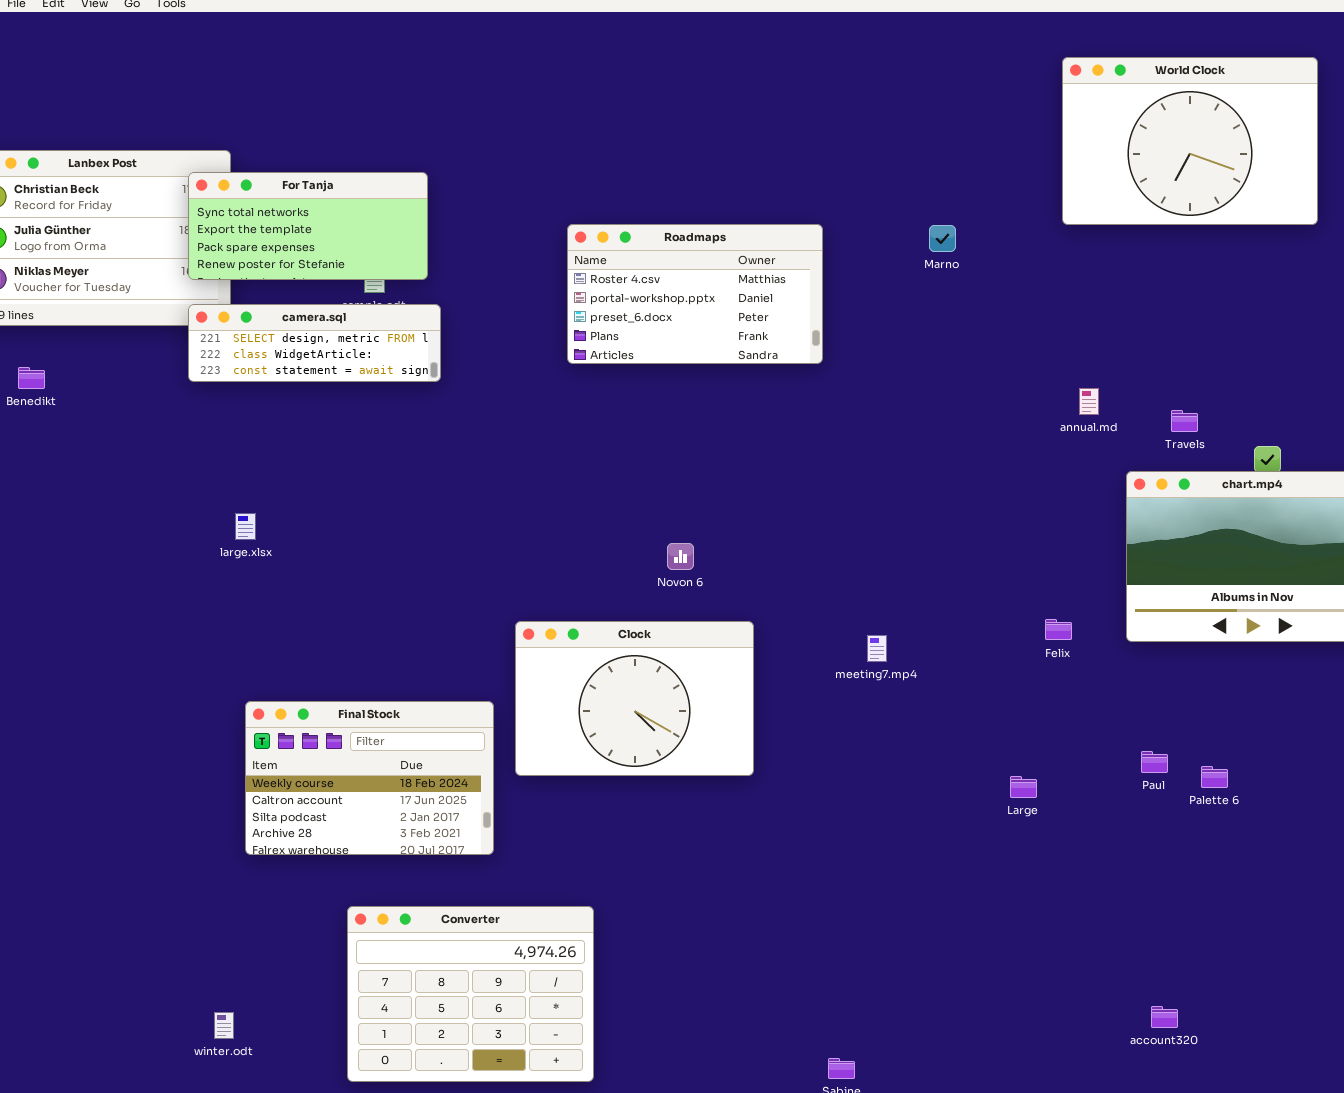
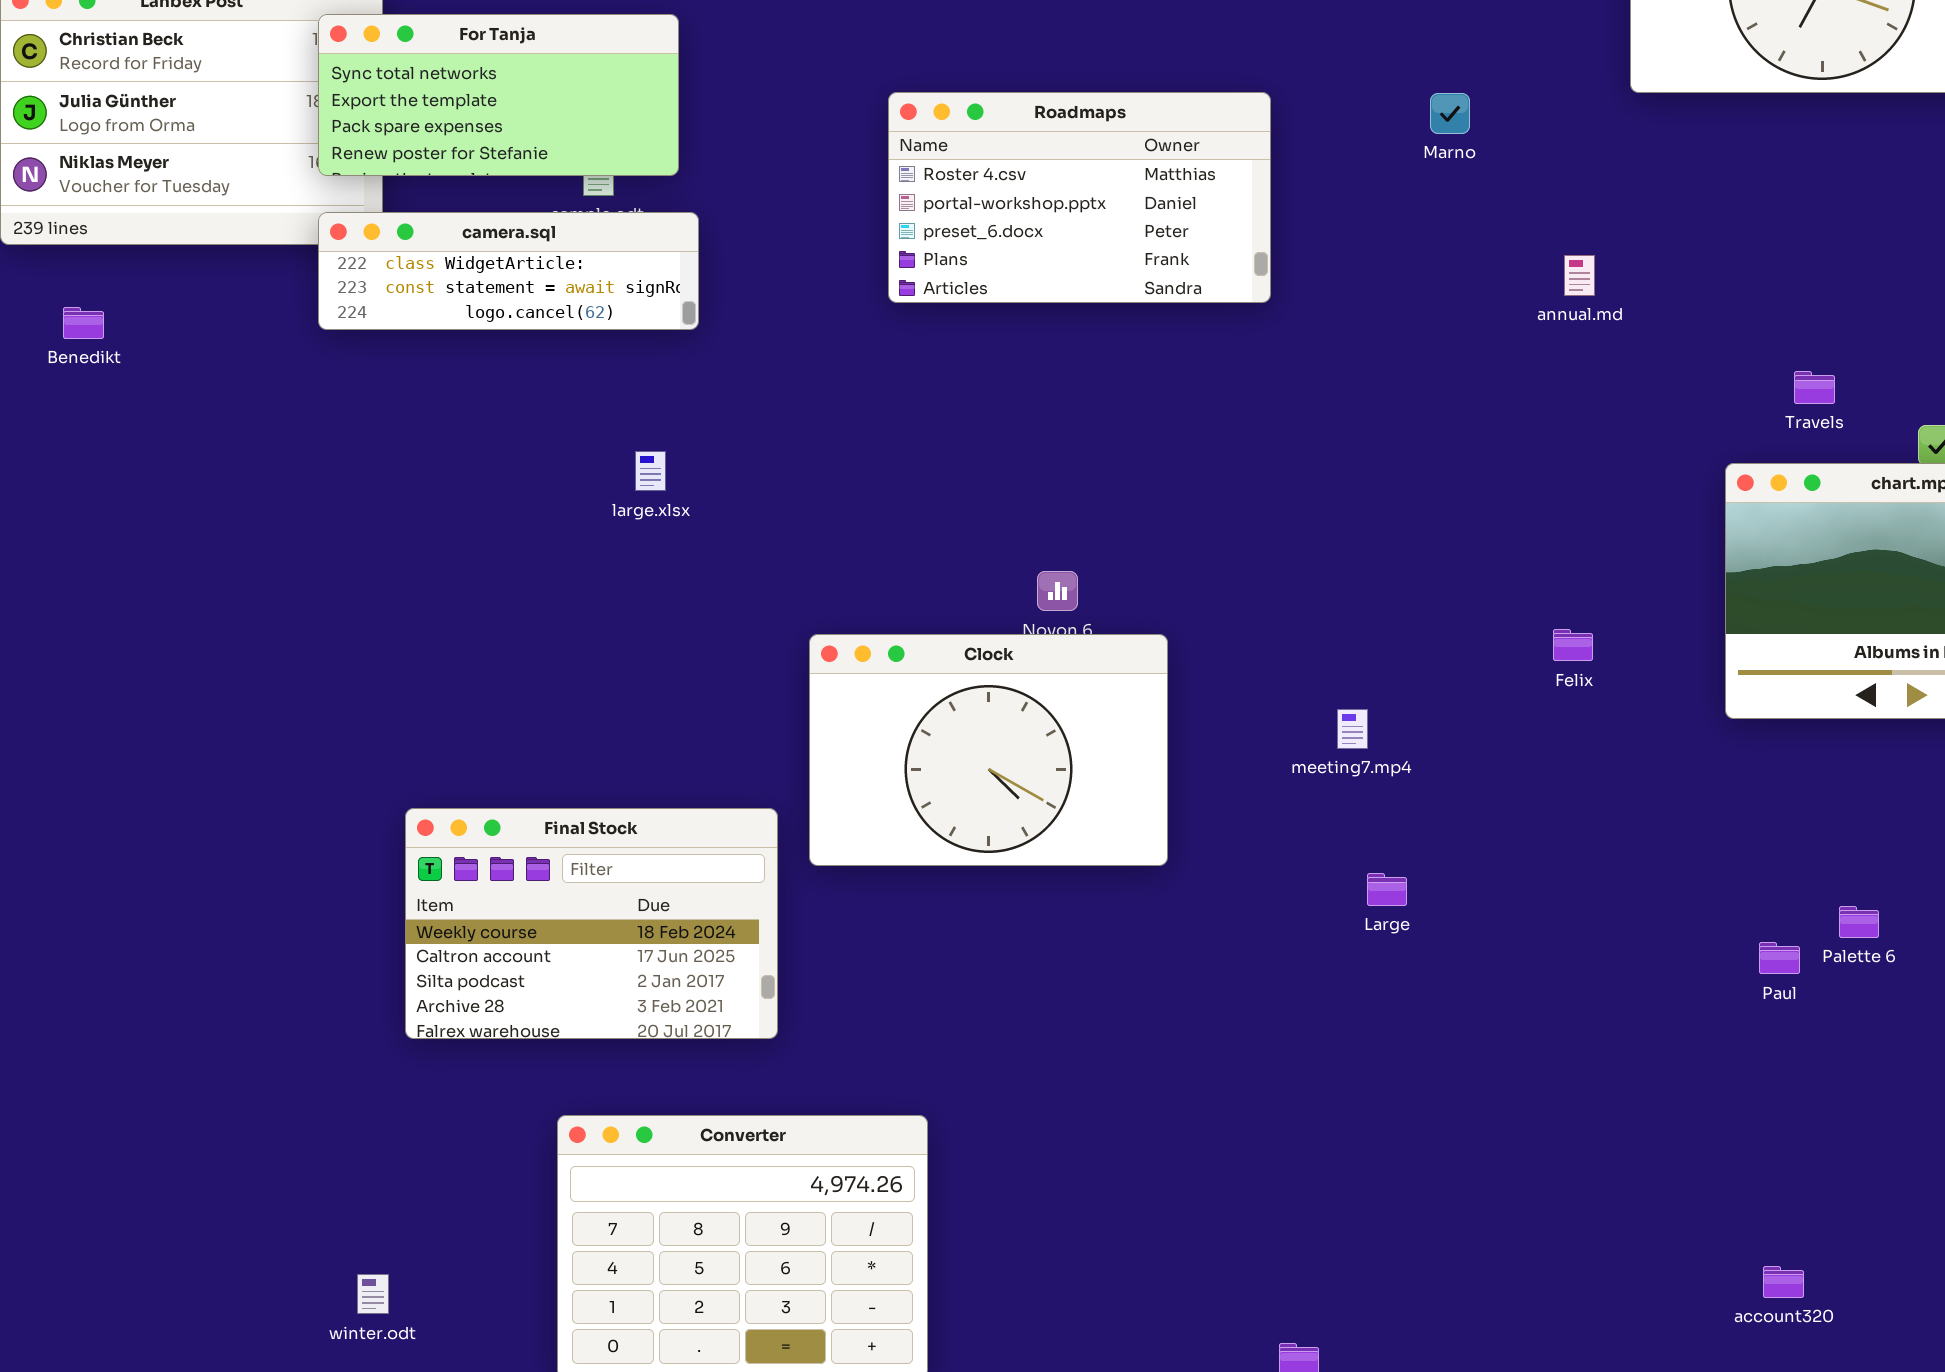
camera.sql: [188,304,441,382] -> [318,212,699,330], scrolled down 1 row
annual.md: [1079,388,1099,415] -> [1564,255,1595,296], moved
large.xlsx: [235,513,256,540] -> [635,451,666,491], moved
Felix: [1045,619,1072,640] -> [1553,629,1593,661], moved
Clock: [515,621,754,776] -> [809,634,1168,866], moved
Paul: [1141,751,1168,773] -> [1759,942,1800,974], moved
Large: [1010,776,1037,798] -> [1367,873,1407,906], moved

